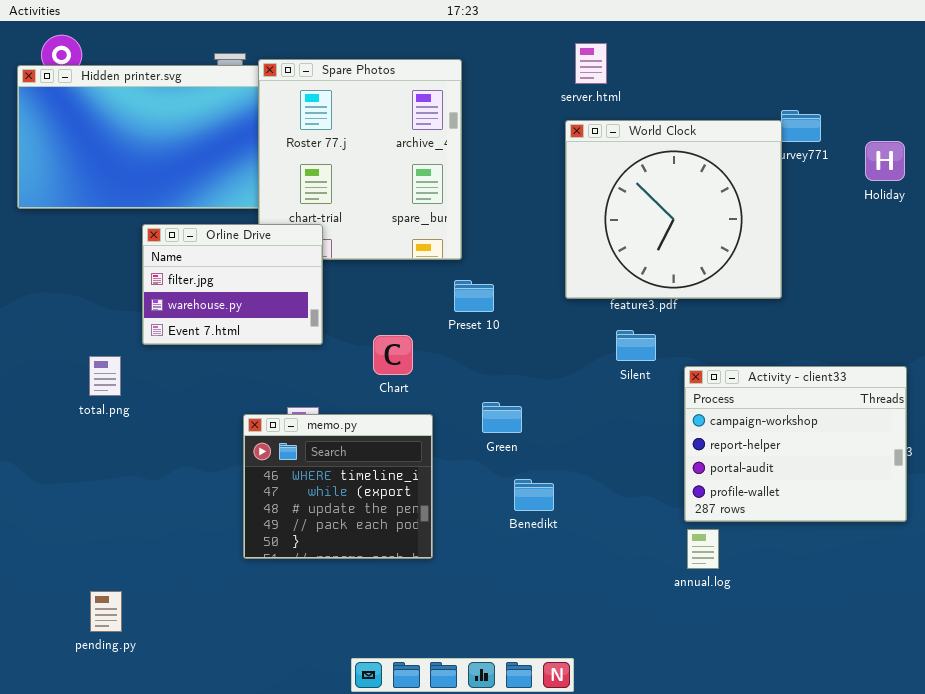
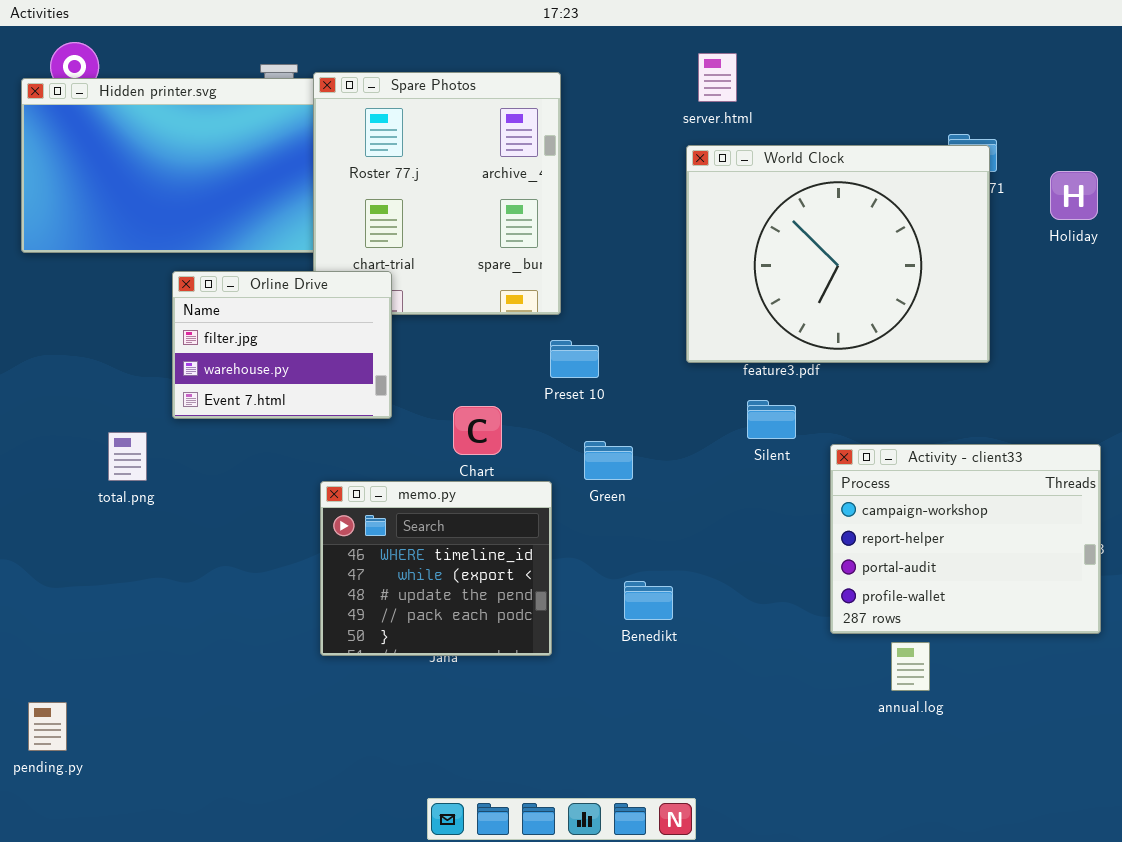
World Clock: [565,120,782,299] -> [686,145,990,363], resized
Green: [482,402,522,433] -> [584,441,633,480], moved
memo.py: [243,414,433,559] -> [320,481,552,656], moved
annual.log: [687,529,719,569] -> [891,642,930,691], moved
pending.py: [90,591,122,632] -> [28,702,67,751], moved

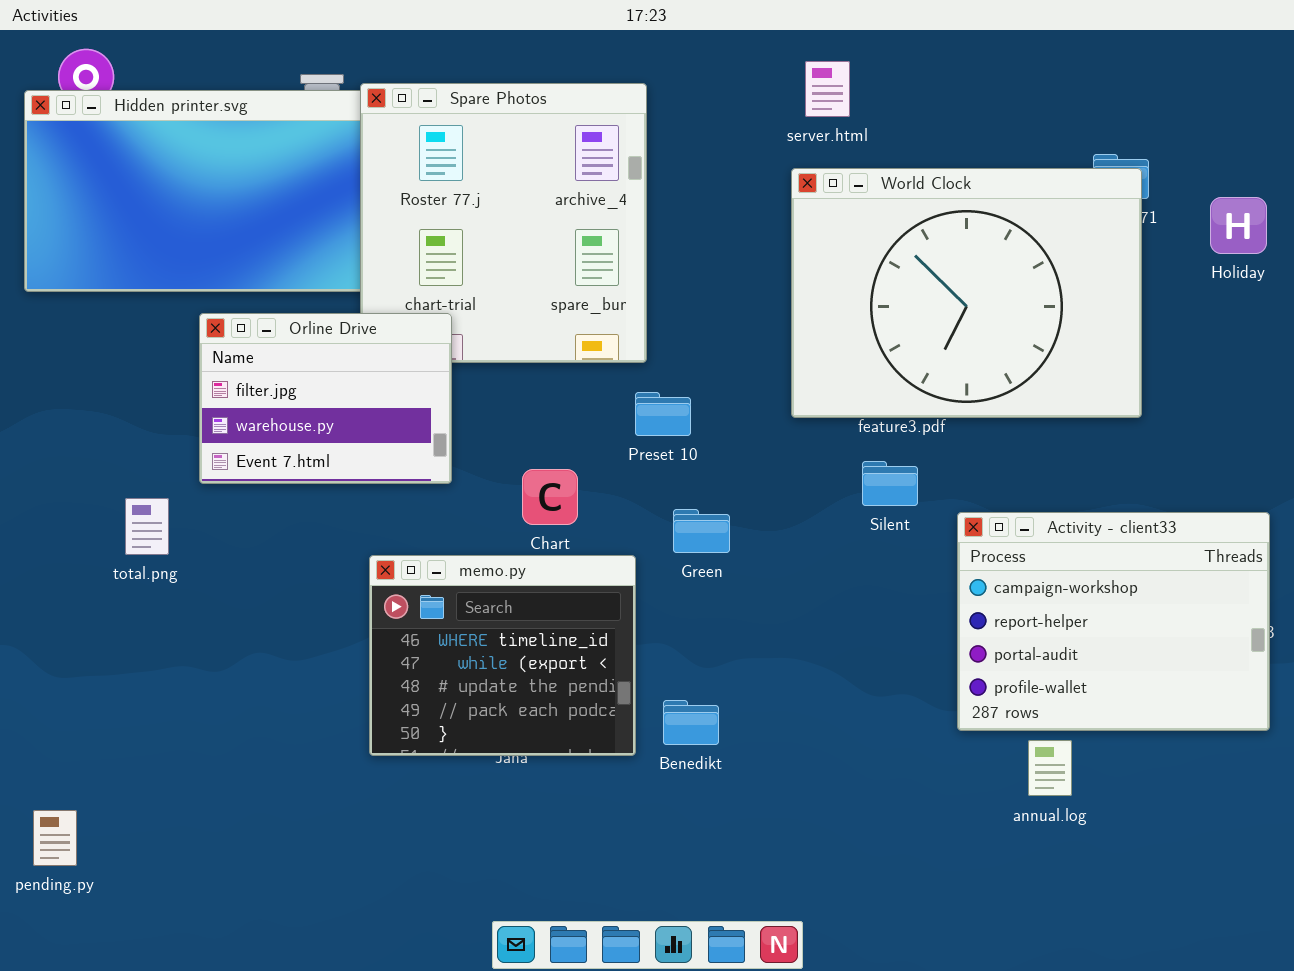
Benedikt: [624,581,673,620] -> [663,700,719,745], moved

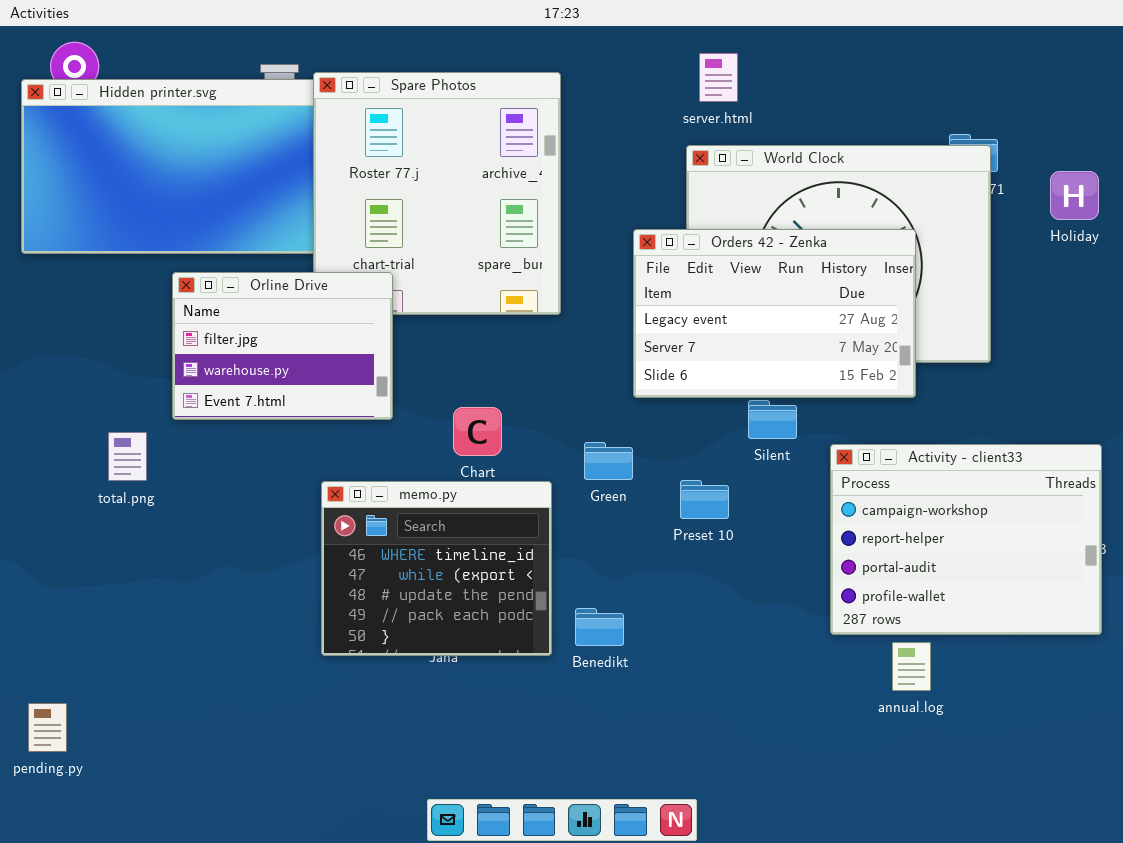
Orders 42 - Zenka: none -> [633,229,916,398], opened
Preset 10: [635,392,691,436] -> [680,480,729,519], moved

